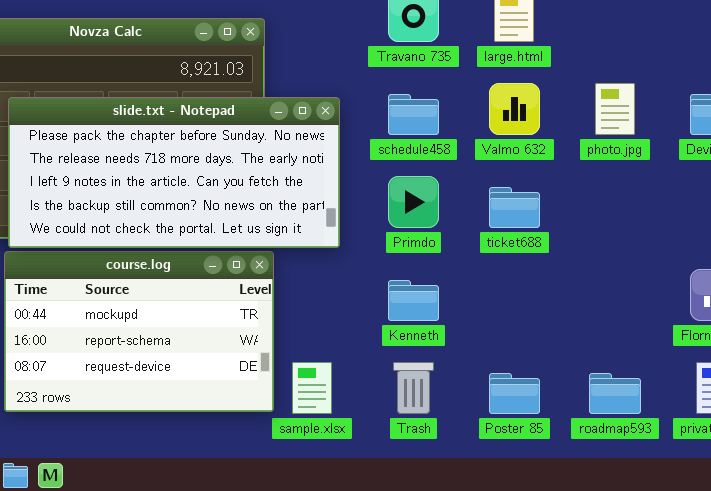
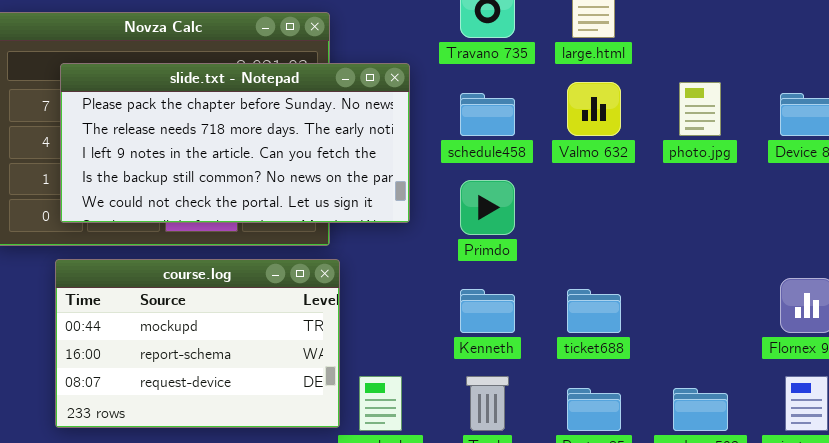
slide.txt - Notepad: [8,97,340,248] -> [60,63,410,223], moved
ticket688: [489,187,540,228] -> [567,289,621,333], moved

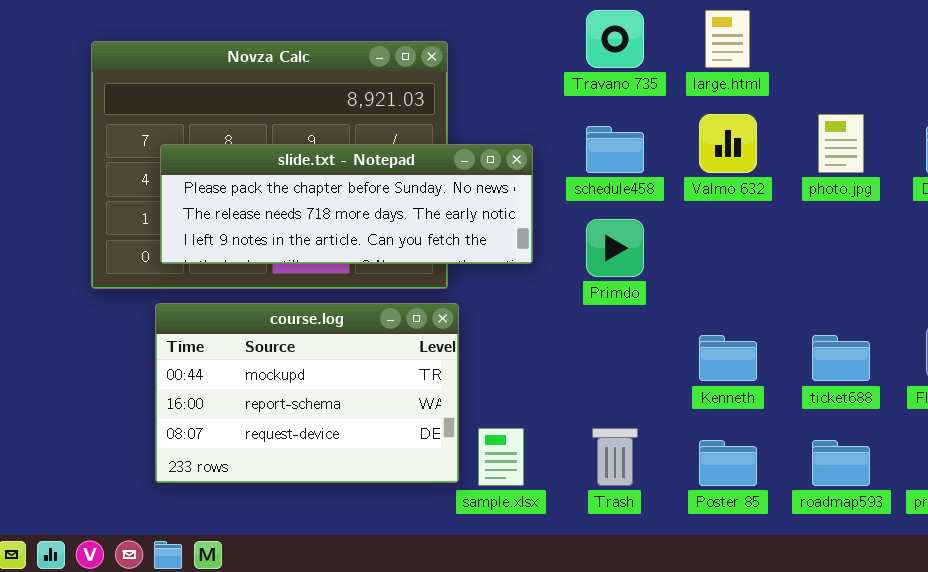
slide.txt - Notepad: [60,63,410,223] -> [160,144,533,264], resized
Kenneth: [460,289,515,333] -> [699,335,757,381], moved
ticket688: [567,289,621,333] -> [812,335,870,381], moved

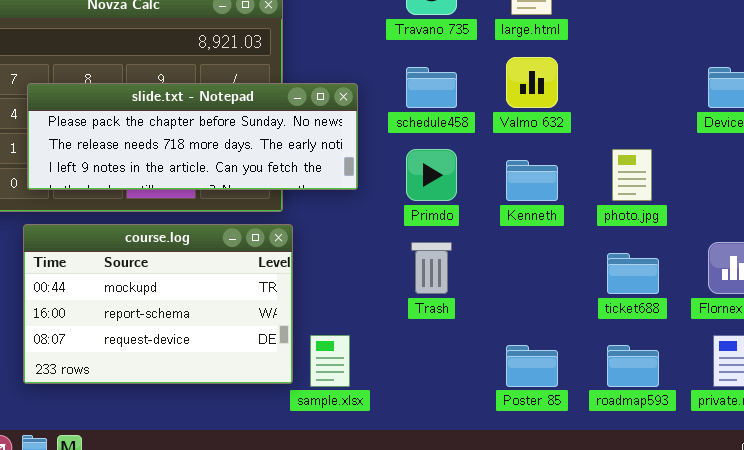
photo.jpg: [818,114,864,173] -> [612,149,652,201], moved
Kenneth: [699,335,757,381] -> [506,160,558,201], moved
Trash: [592,428,638,486] -> [411,242,452,294], moved

